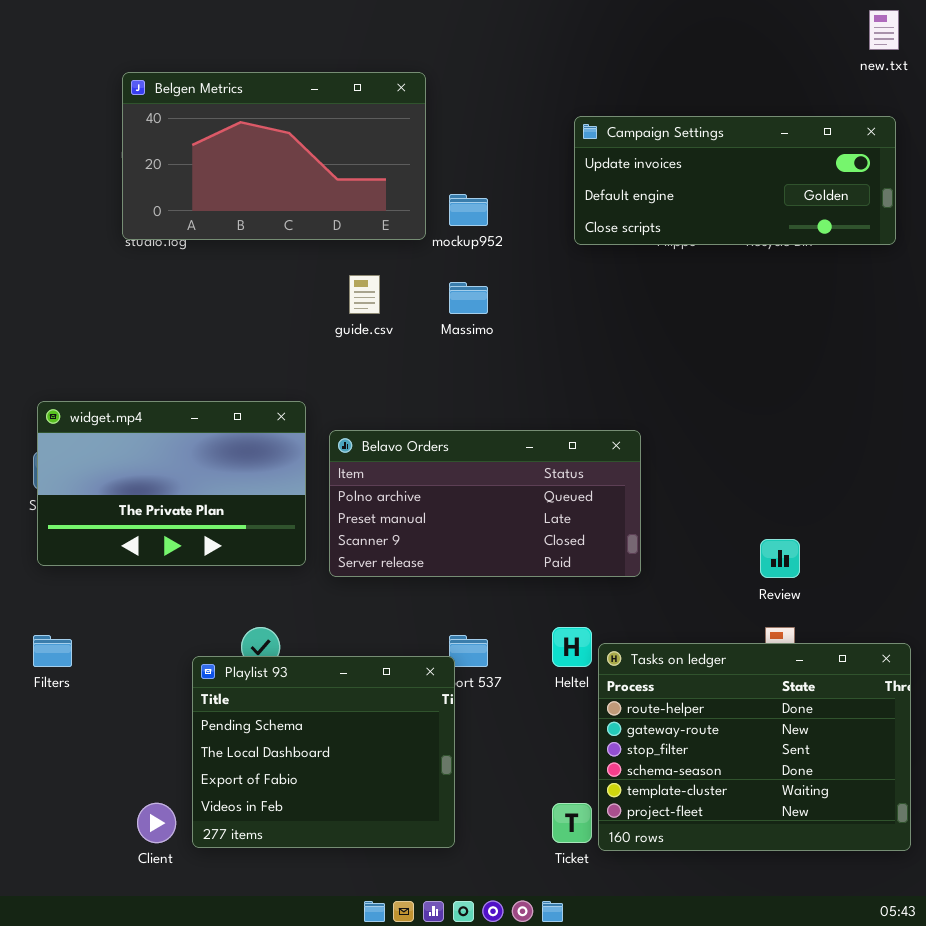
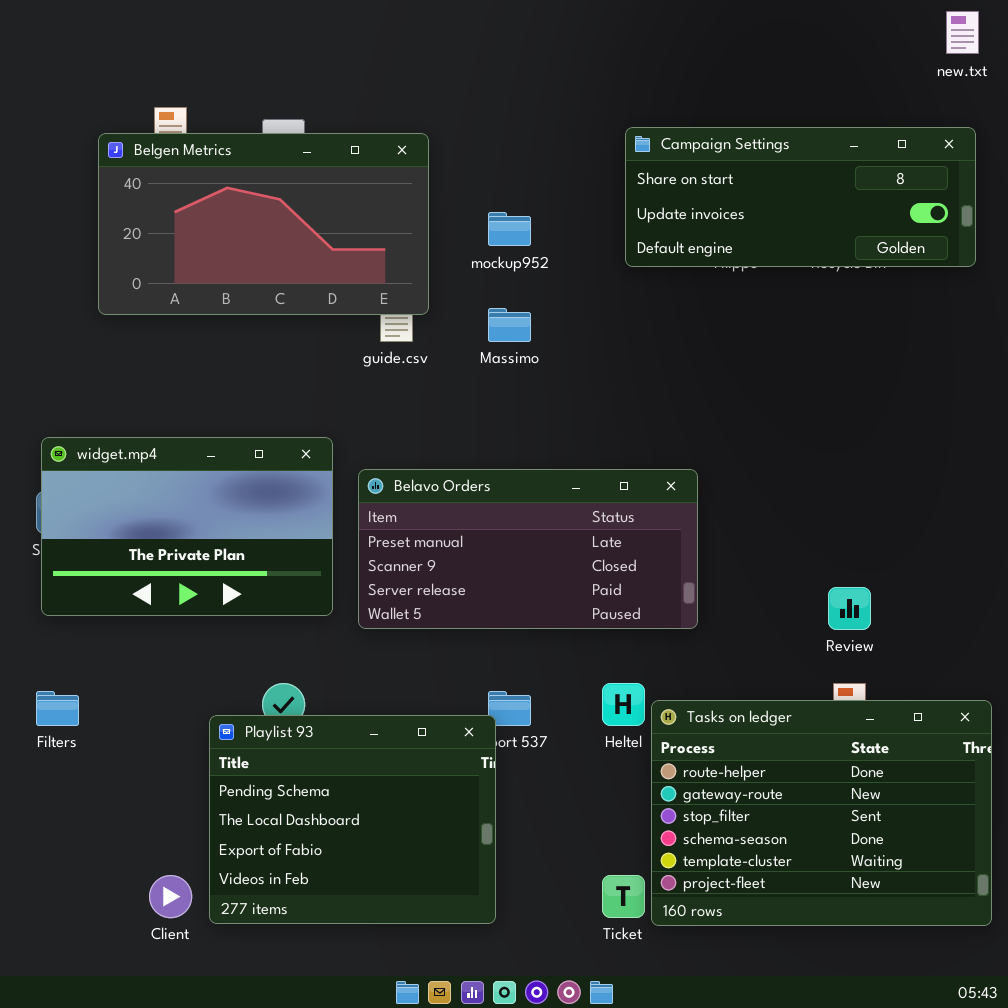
Belgen Metrics: [122,72,426,240] -> [98,133,429,315], moved
Campaign Settings: [574,116,896,245] -> [625,127,976,267], scrolled up 1 row
Belavo Orders: [329,430,641,577] -> [358,469,698,629], scrolled down 1 row

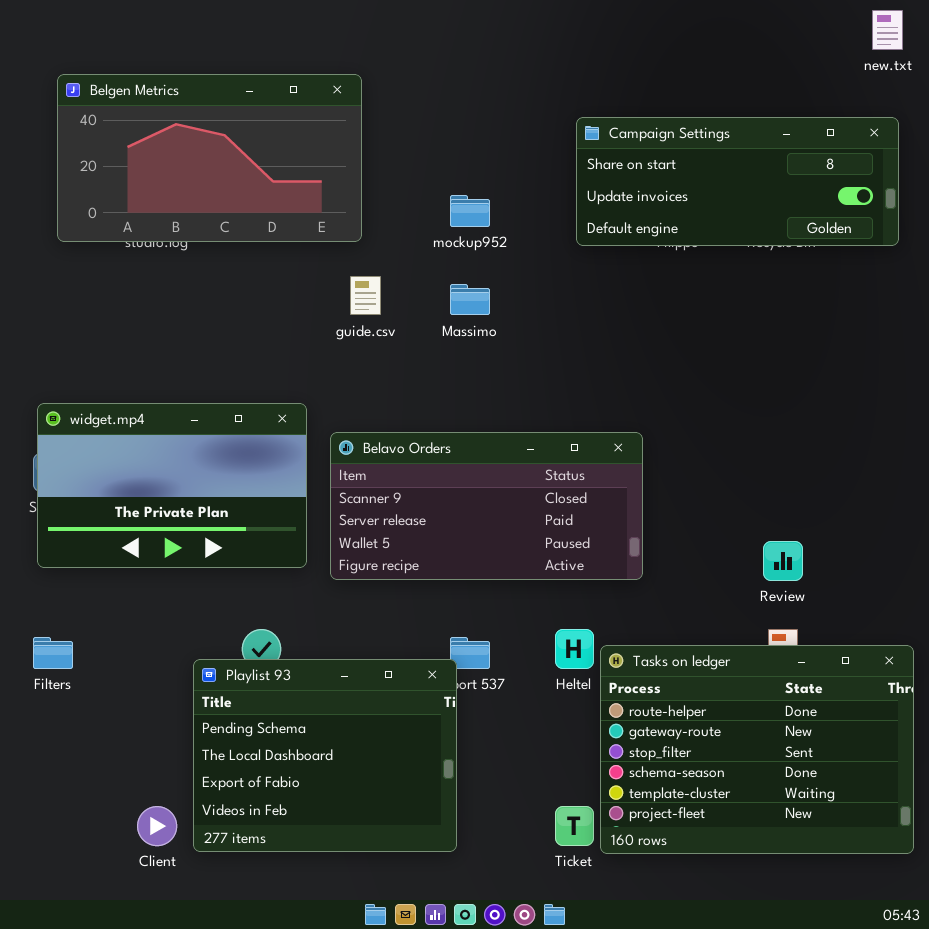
Belgen Metrics: [98,133,429,315] -> [57,74,362,242], moved
Belavo Orders: [358,469,698,629] -> [330,432,643,580], scrolled down 1 row

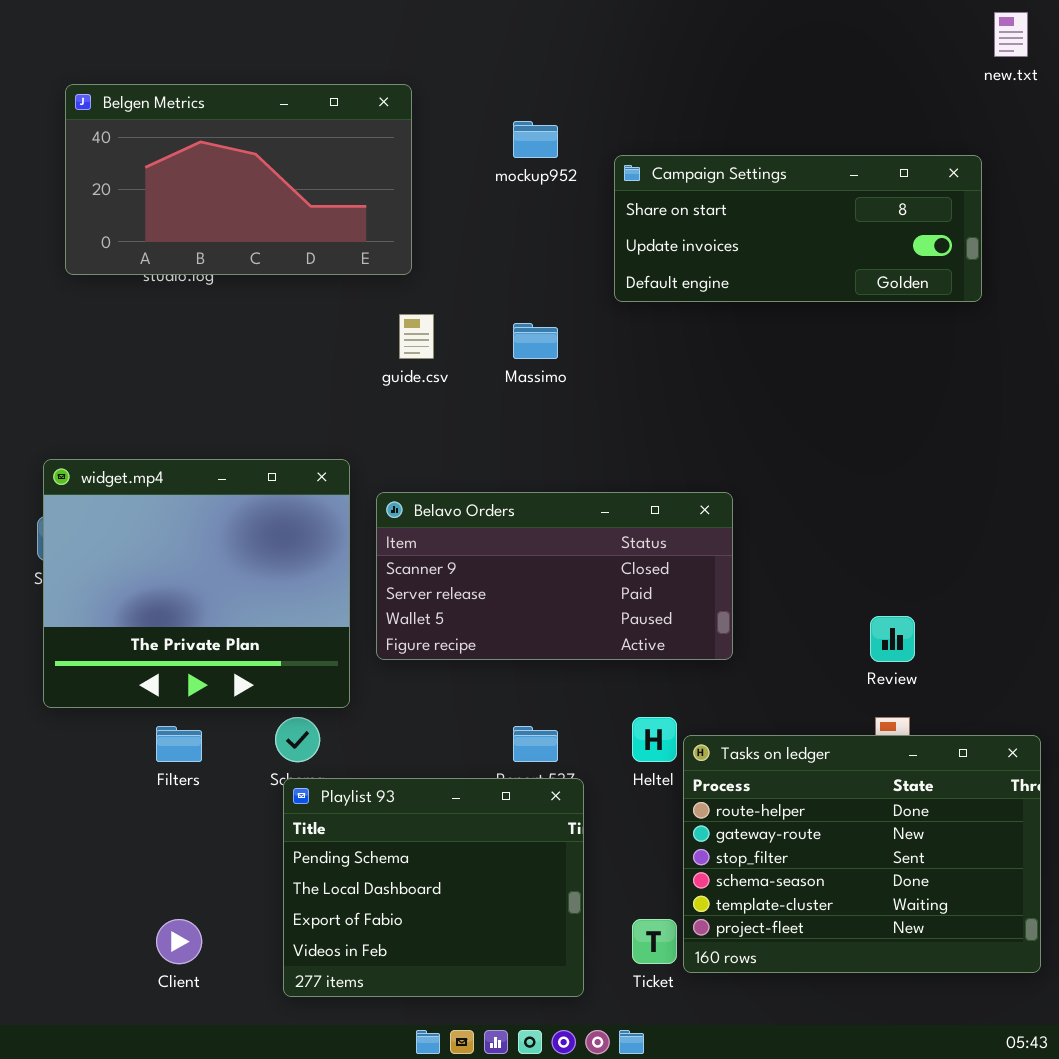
Campaign Settings: [576,117,899,246] -> [614,155,982,302], moved
mockup952: [450,195,490,227] -> [513,121,558,158], moved
widget.mp4: [37,403,307,568] -> [43,459,350,708], resized
Filters: [33,637,73,669] -> [156,726,202,762], moved
Playlist 93: [193,659,457,852] -> [283,778,584,997], moved

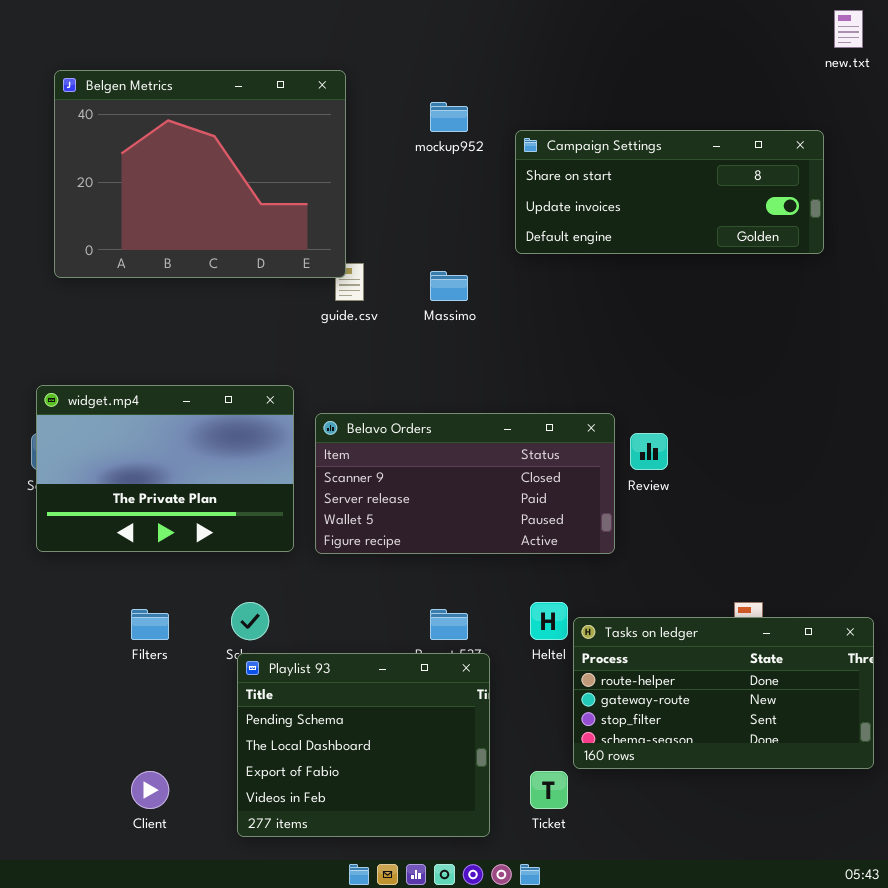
Belgen Metrics: [65,84,412,275] -> [54,70,346,278], resized
widget.mp4: [43,459,350,708] -> [36,385,294,552], resized
Review: [870,616,915,662] -> [630,433,668,470], moved
Tasks on ledger: [683,735,1041,973] -> [573,617,874,769], resized

